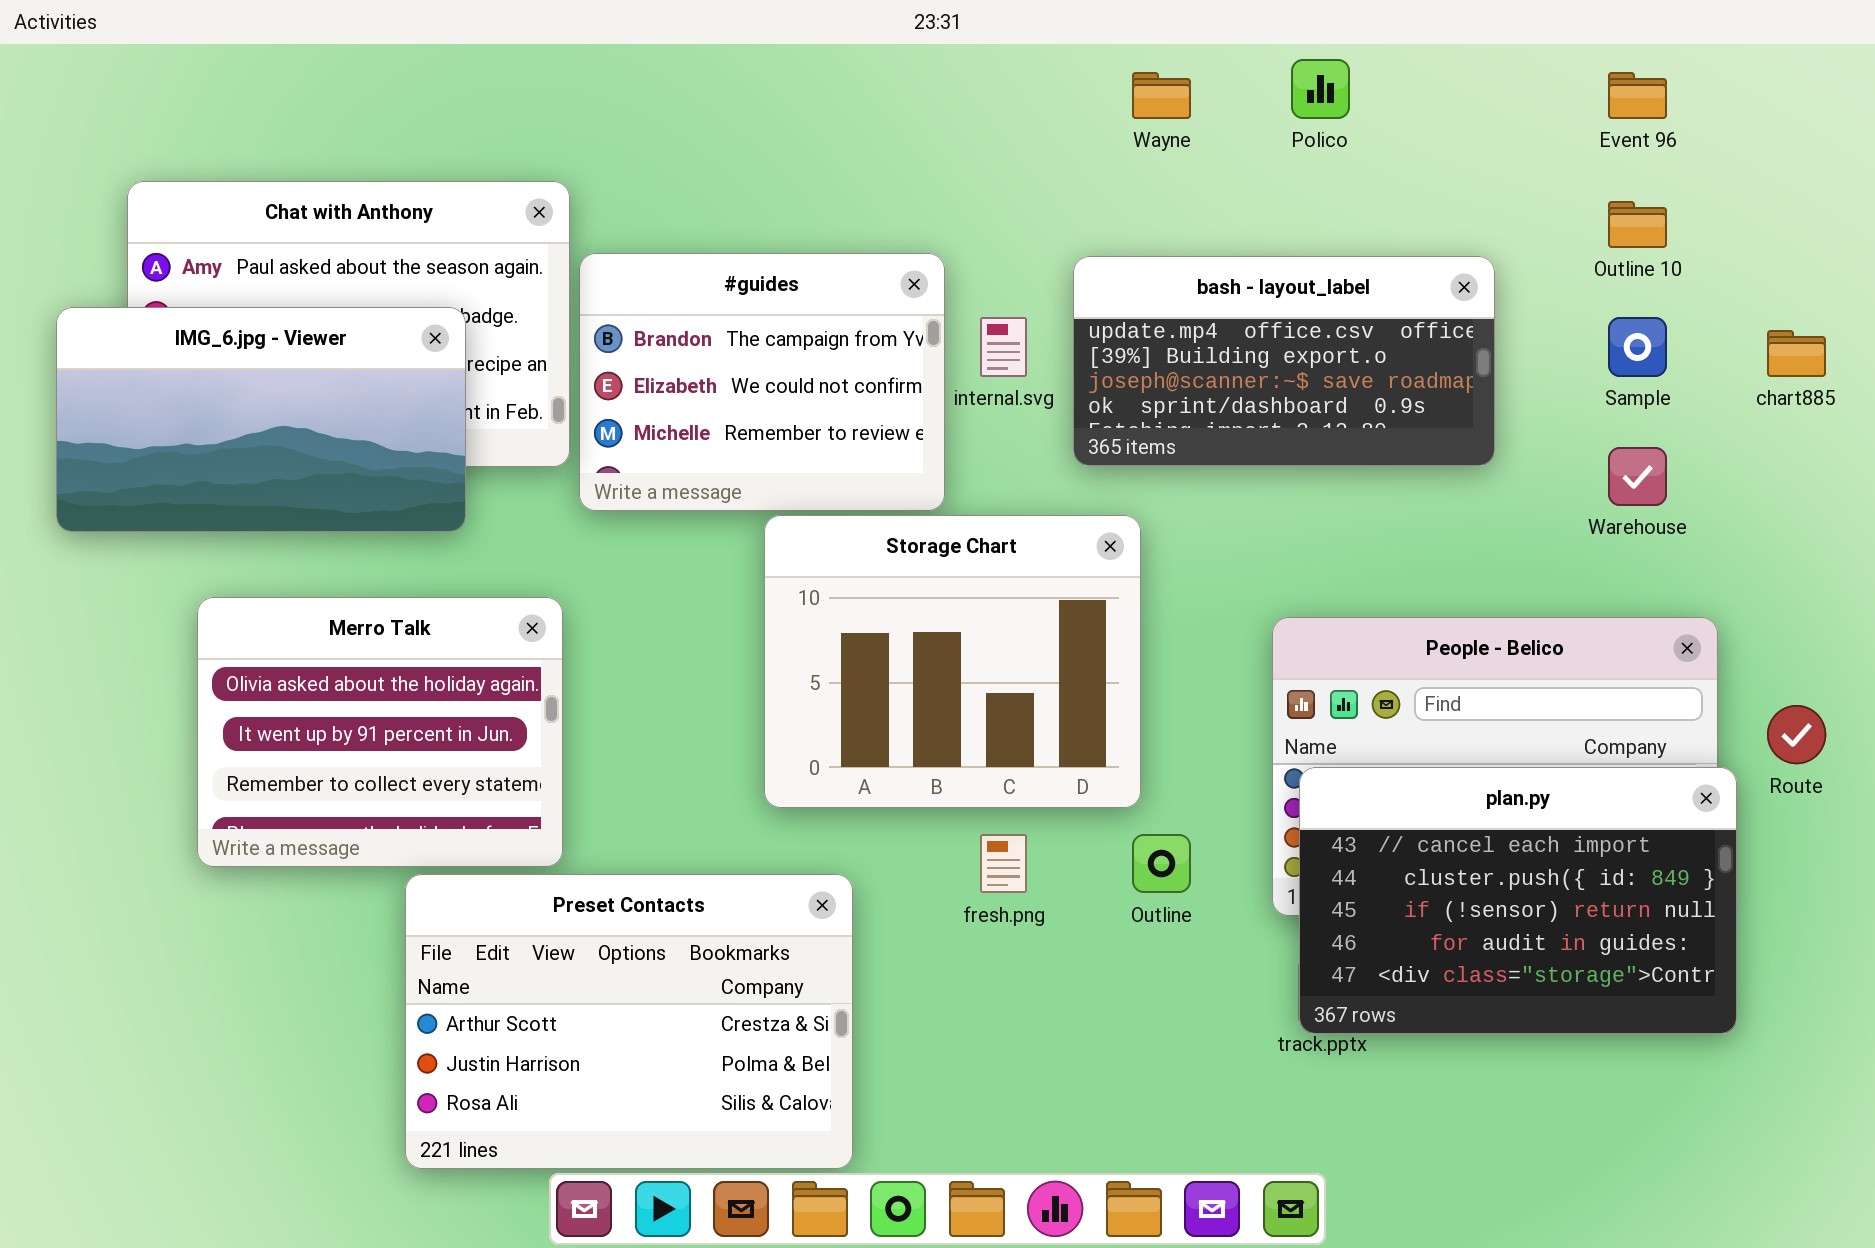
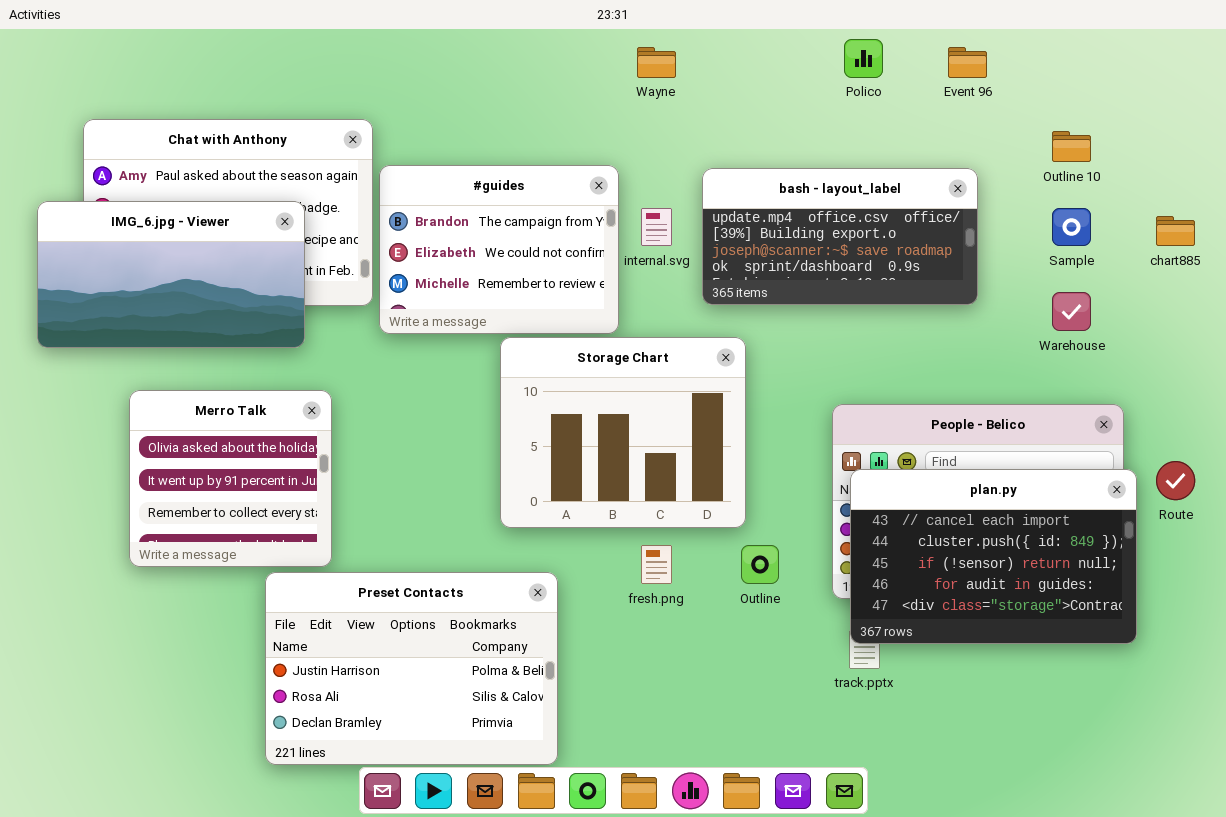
Wayne: [1132,72,1191,119] -> [637,47,676,78], moved
Event 96: [1608,72,1667,119] -> [948,47,987,78], moved
Merro Talk: [197,597,563,867] -> [129,390,332,567], resized
plan.py: [1299,767,1737,1034] -> [850,469,1137,644], moved
Preset Contacts: [405,874,853,1169] -> [265,572,558,765], scrolled down 1 row

